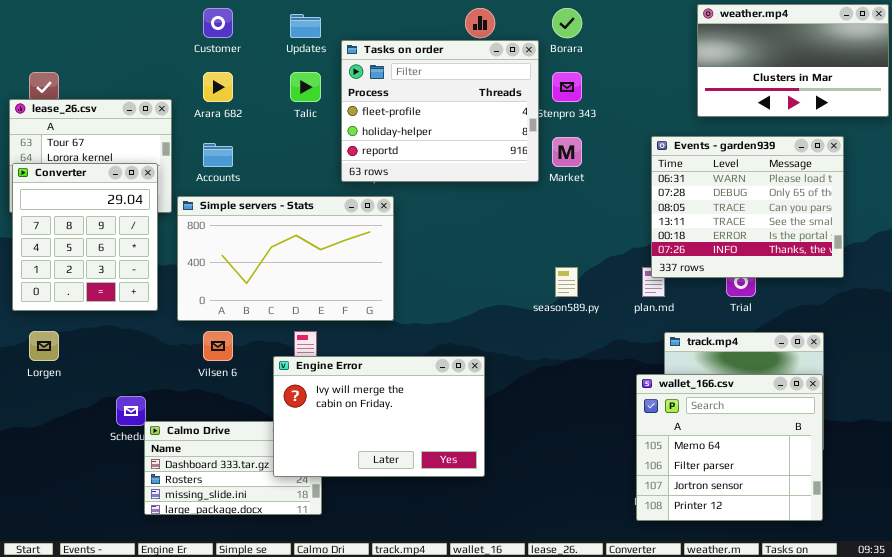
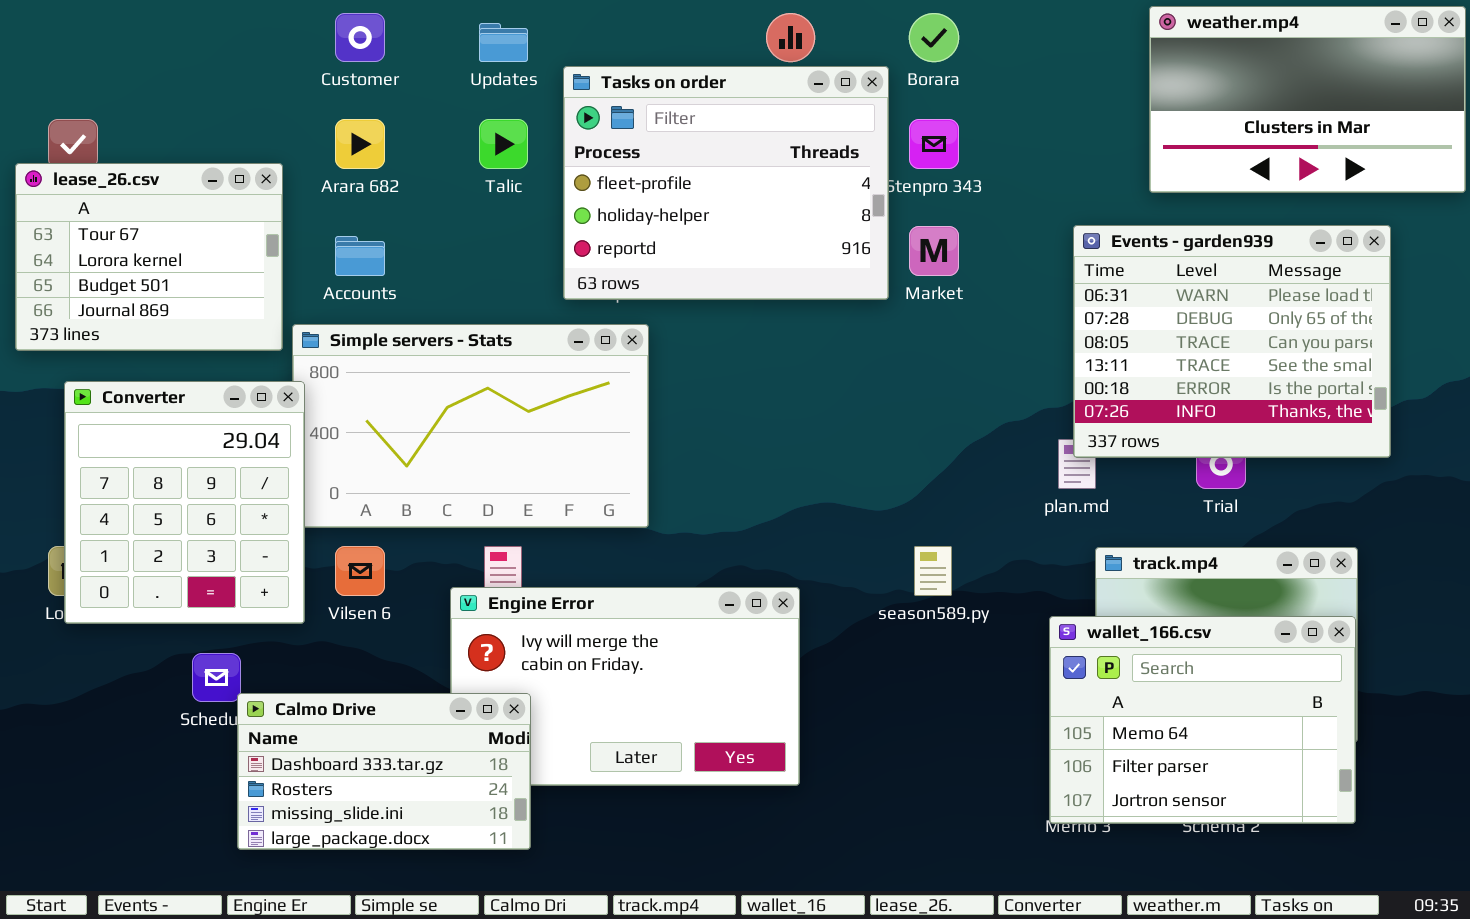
Converter: [12,163,158,311] -> [64,381,305,624], moved
season589.py: [555,267,578,297] -> [914,546,952,596], moved
wallet_166.csv: [636,374,823,521] -> [1049,616,1356,824], resized
Calmo Drive: [144,421,322,515] -> [237,693,531,850], raised

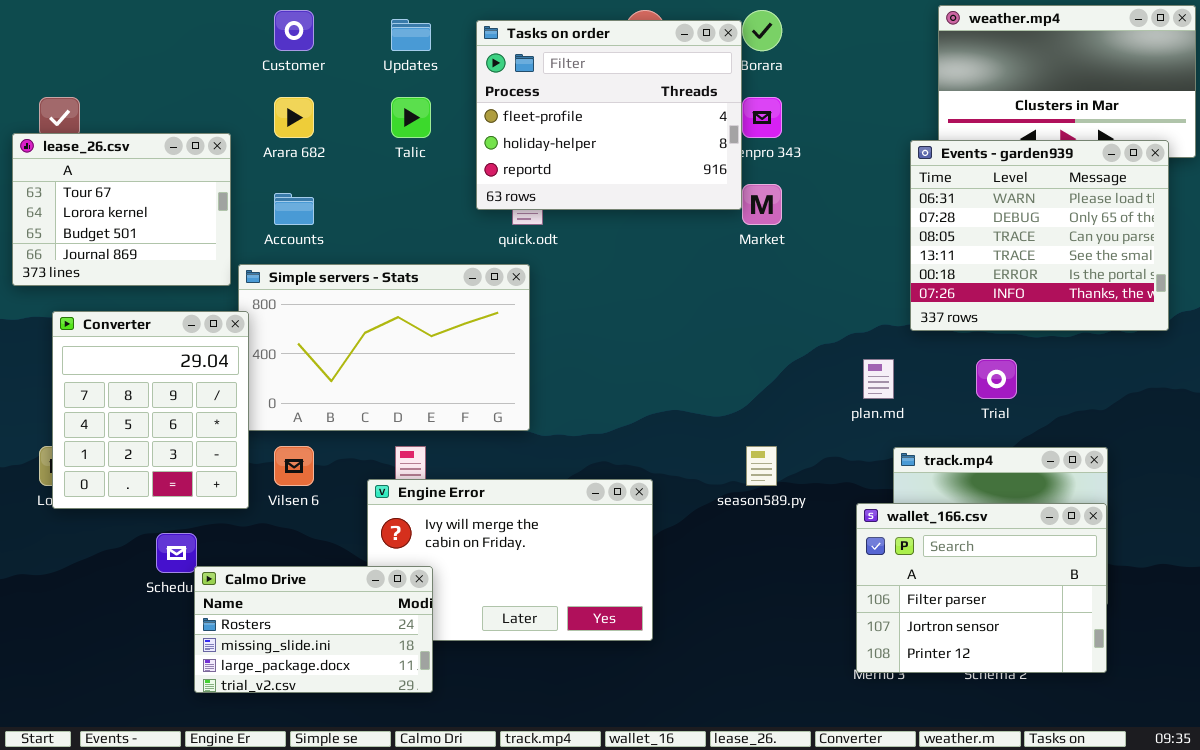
Tasks on order: [563,66,889,300] -> [476,20,742,210], moved
Events - garden939: [1073,225,1391,458] -> [910,140,1169,331], moved
wallet_166.csv: [1049,616,1356,824] -> [856,503,1107,673], scrolled down 1 row
Calmo Drive: [237,693,531,850] -> [194,566,433,693], scrolled down 1 row

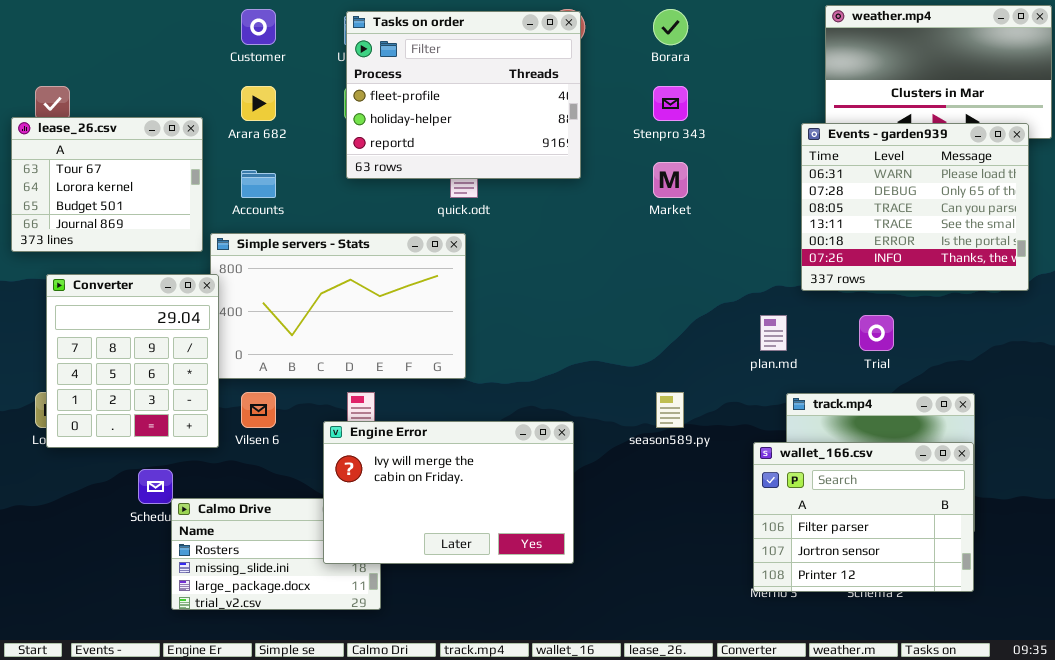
Tasks on order: [476,20,742,210] -> [346,11,581,179], moved
Engine Error: [367,479,653,641] -> [323,421,574,564], raised

